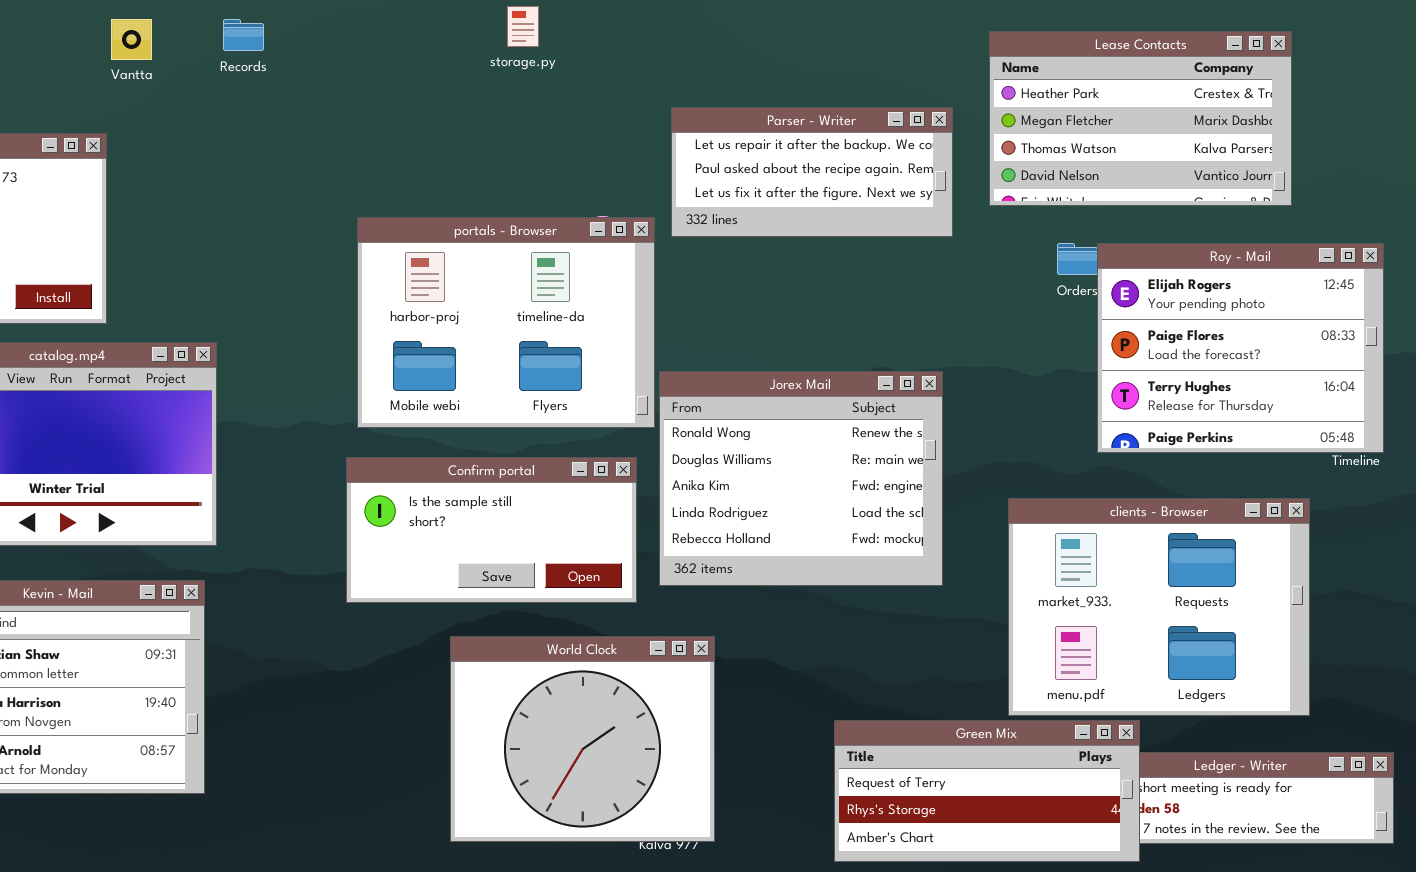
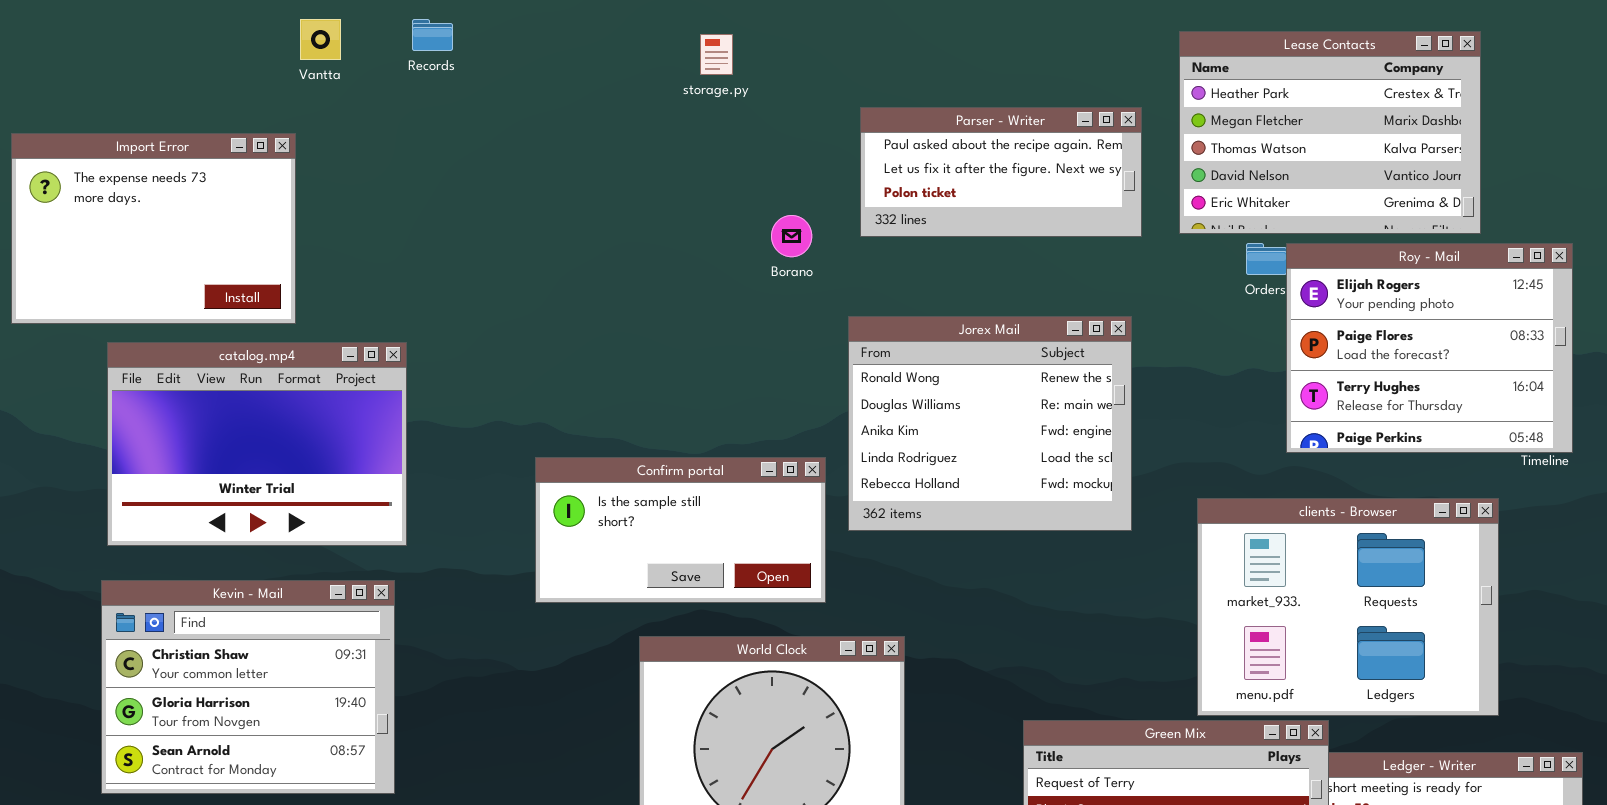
storage.py: [507,6,539,47] -> [700,34,733,75], moved
Lease Contacts: [989,31,1292,206] -> [1179,31,1481,234], resized
Parser - Writer: [671,107,953,237] -> [860,107,1142,237], scrolled down 1 row
portals - Browser: [357,217,655,428] -> none, closed
Jorex Mail: [659,371,943,586] -> [848,316,1132,531], moved

